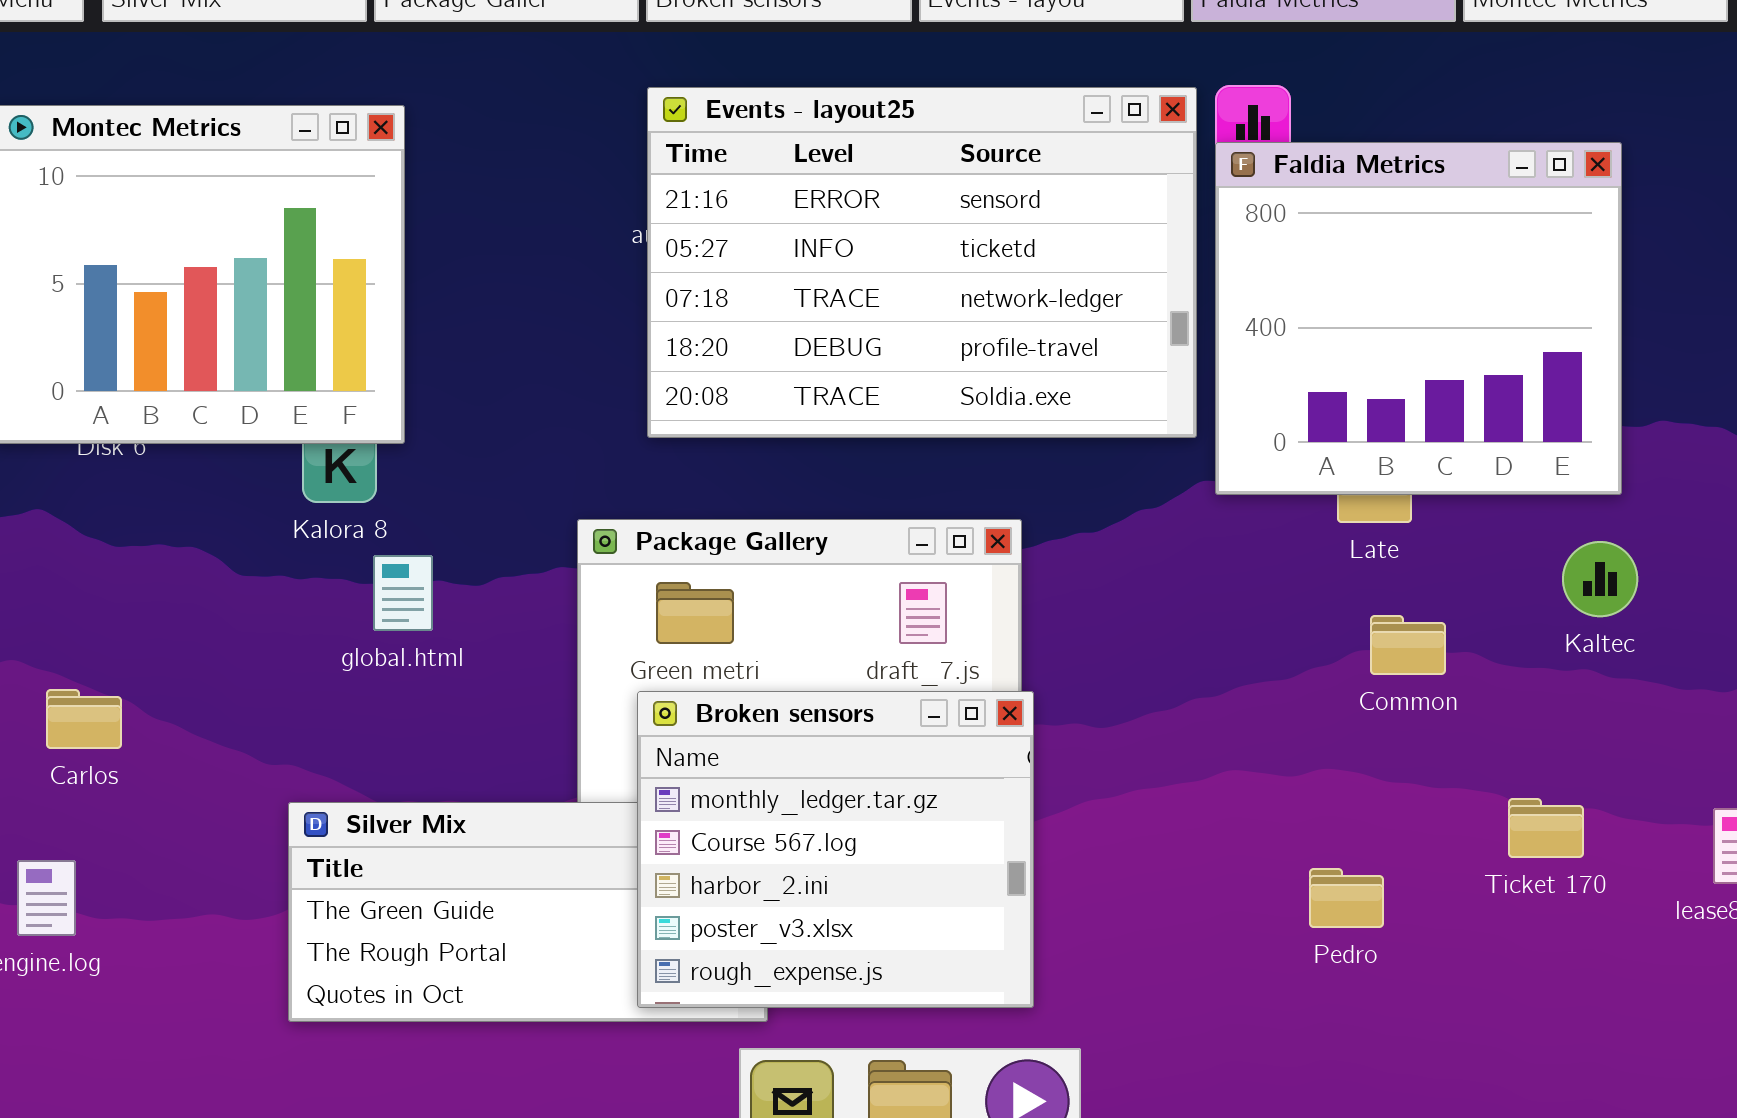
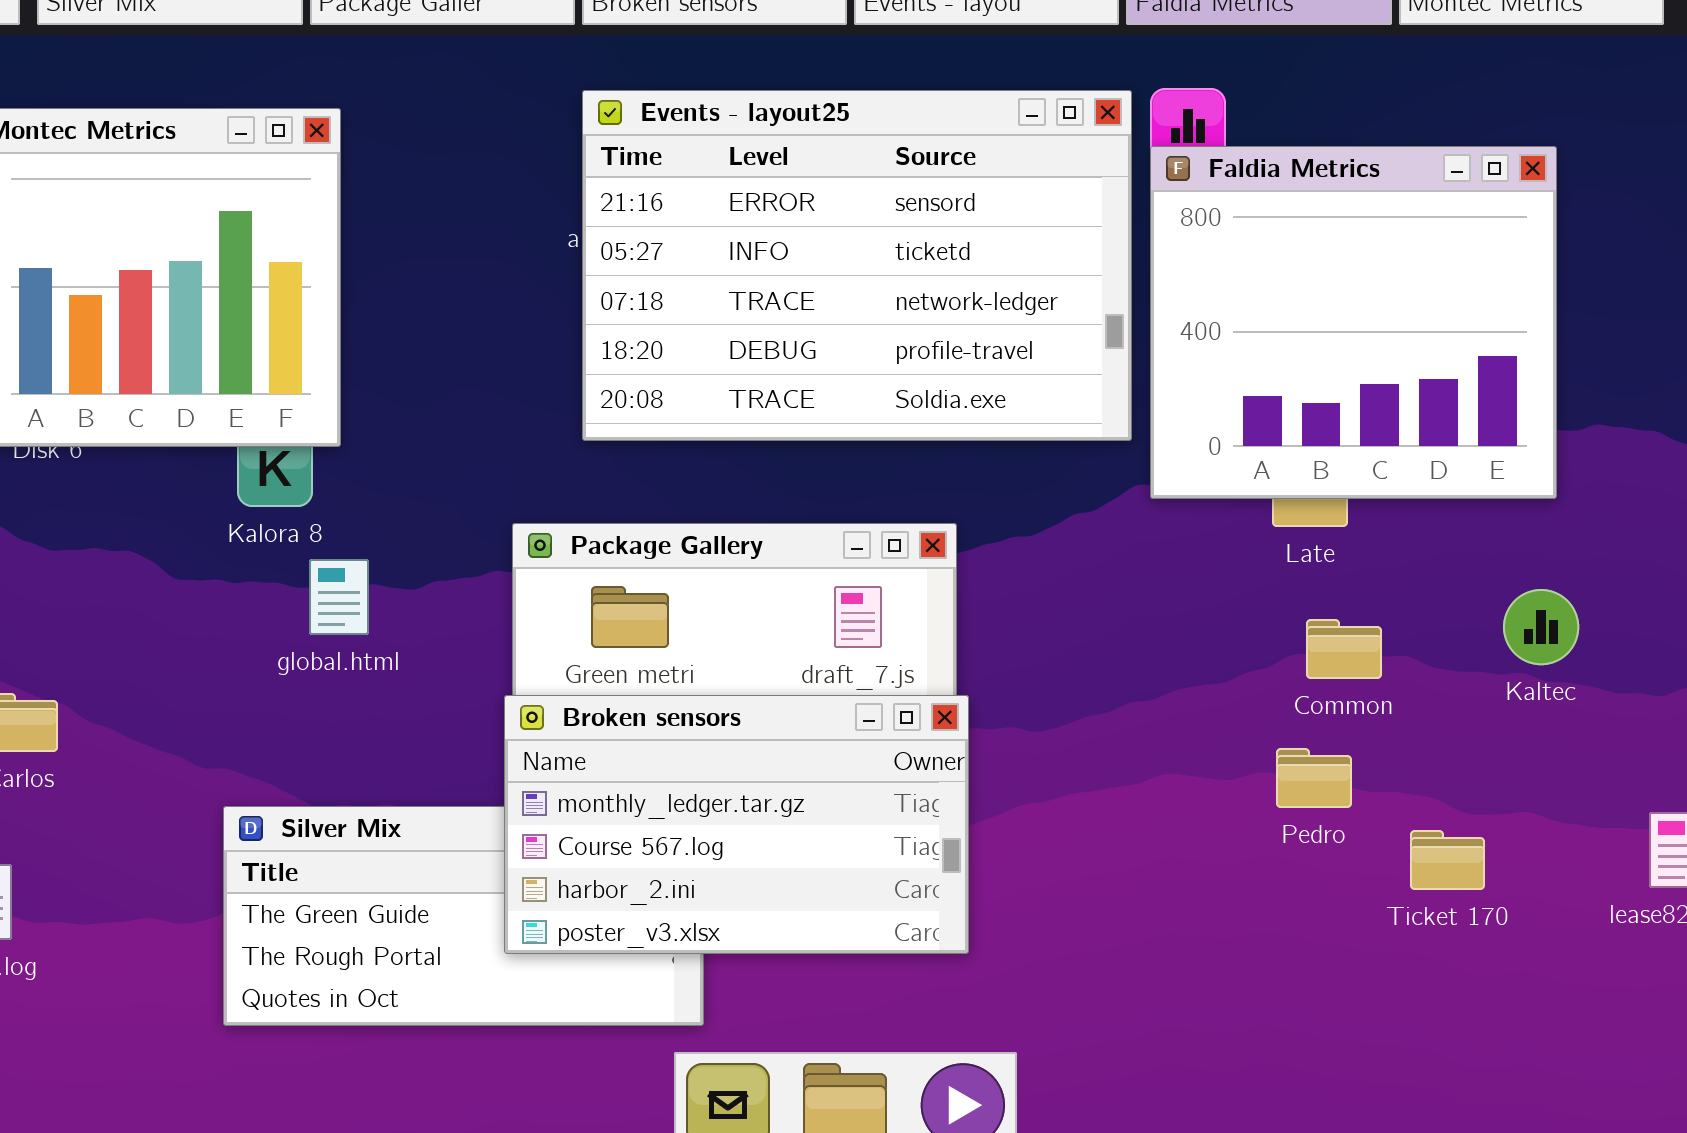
Kaltec: [1562,541,1638,617] -> [1503,589,1579,665], moved
Broken sensors: [637,691,1034,1008] -> [504,695,969,954], resized
Ticket 170: [1508,798,1584,858] -> [1410,830,1485,890], moved
Pedro: [1309,868,1384,928] -> [1276,748,1352,808], moved

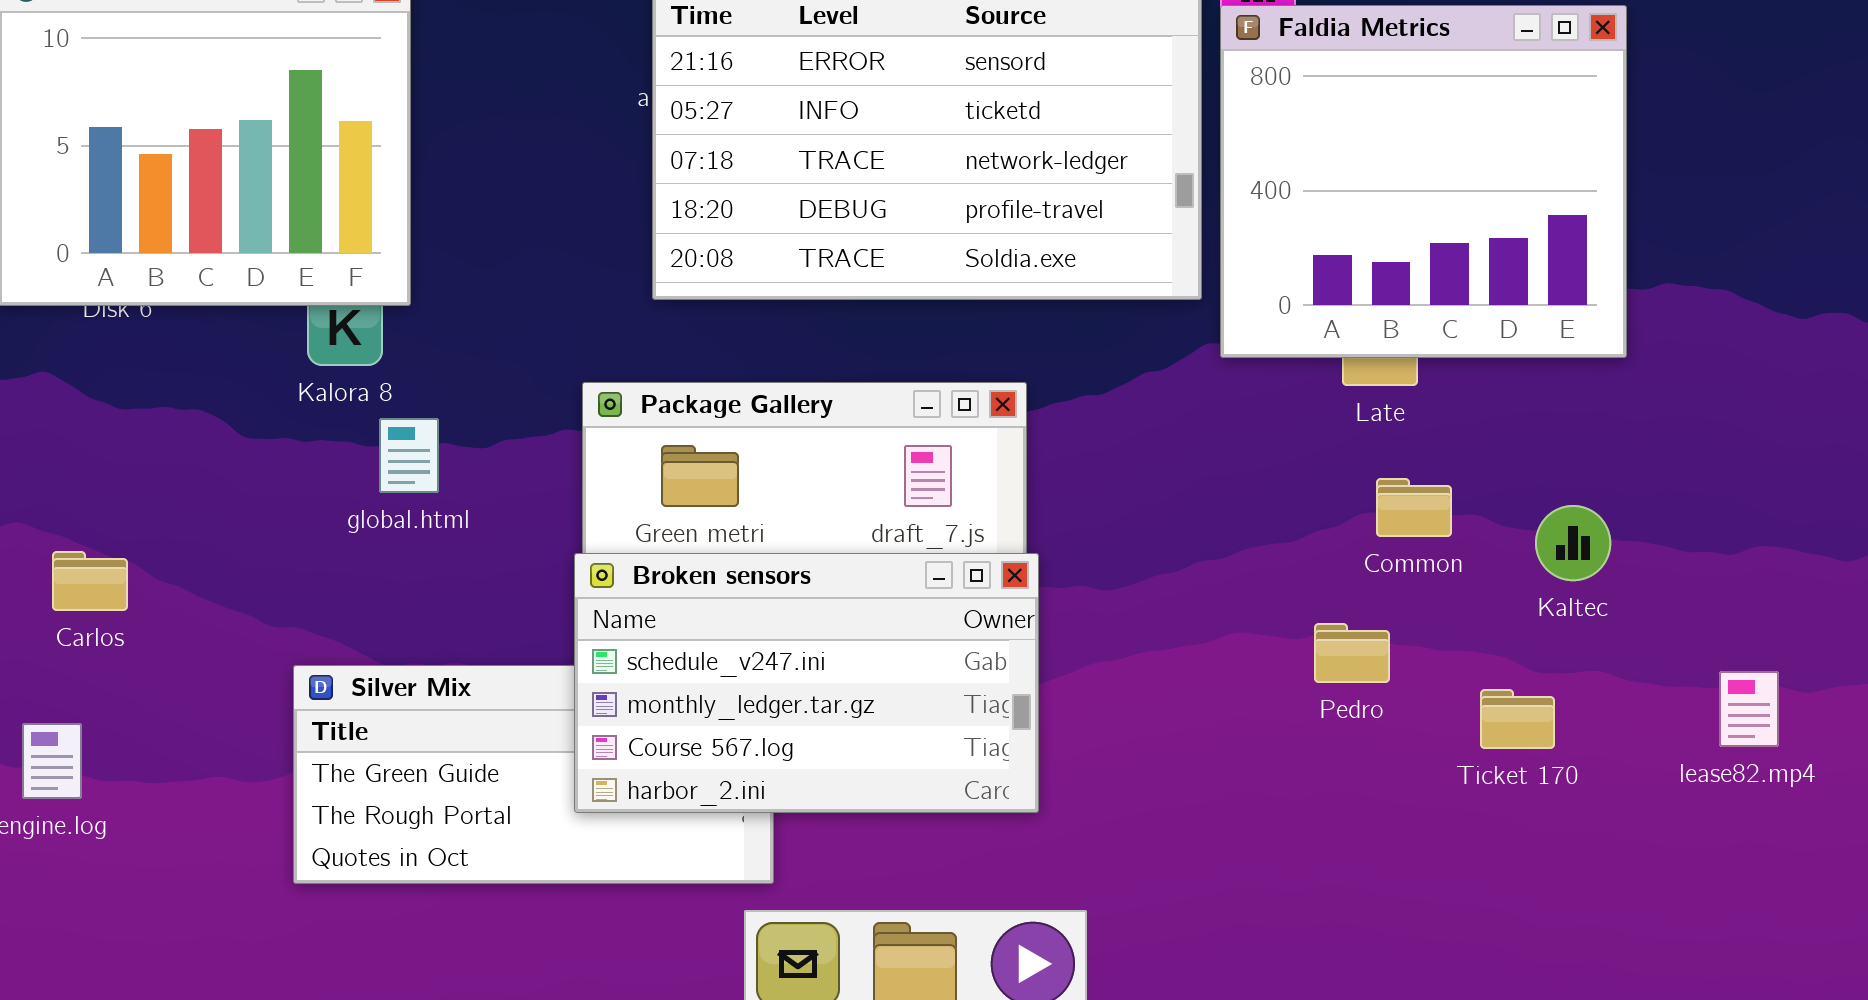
Kaltec: [1503,589,1579,665] -> [1535,505,1611,581], moved
Broken sensors: [504,695,969,954] -> [574,553,1039,813], scrolled up 1 row
Pedro: [1276,748,1352,808] -> [1314,623,1390,683], moved

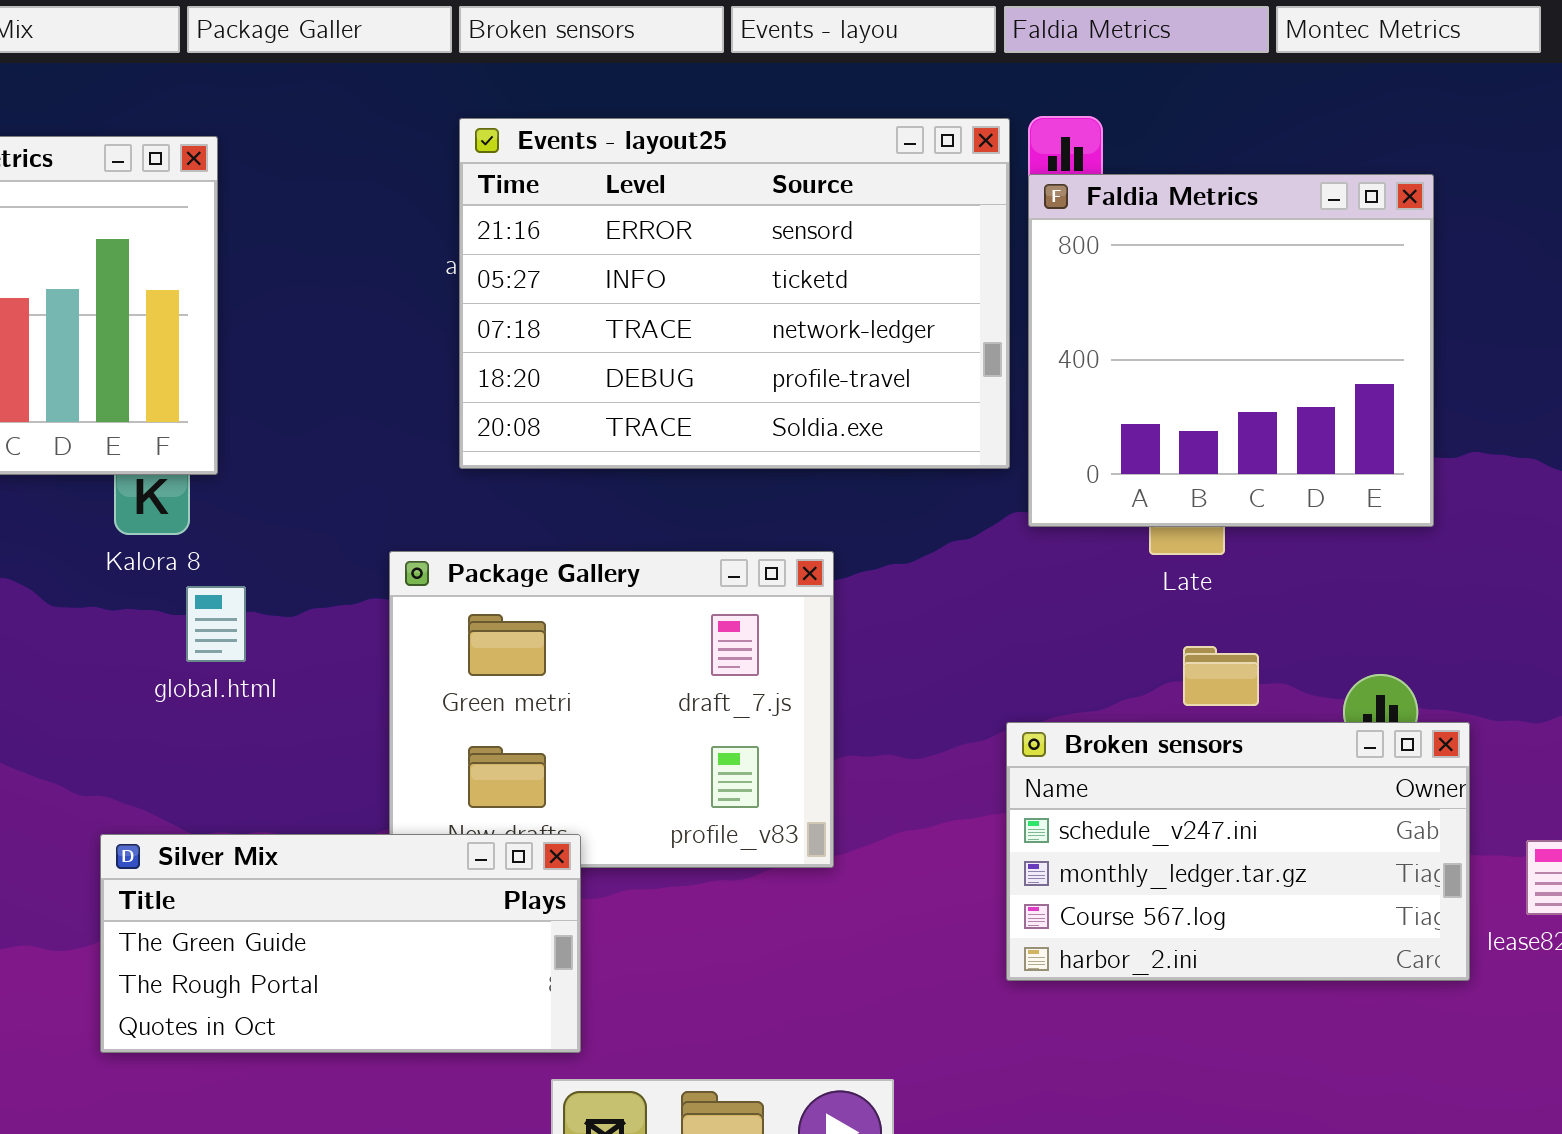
Broken sensors: [574,553,1039,813] -> [1006,722,1470,981], moved

